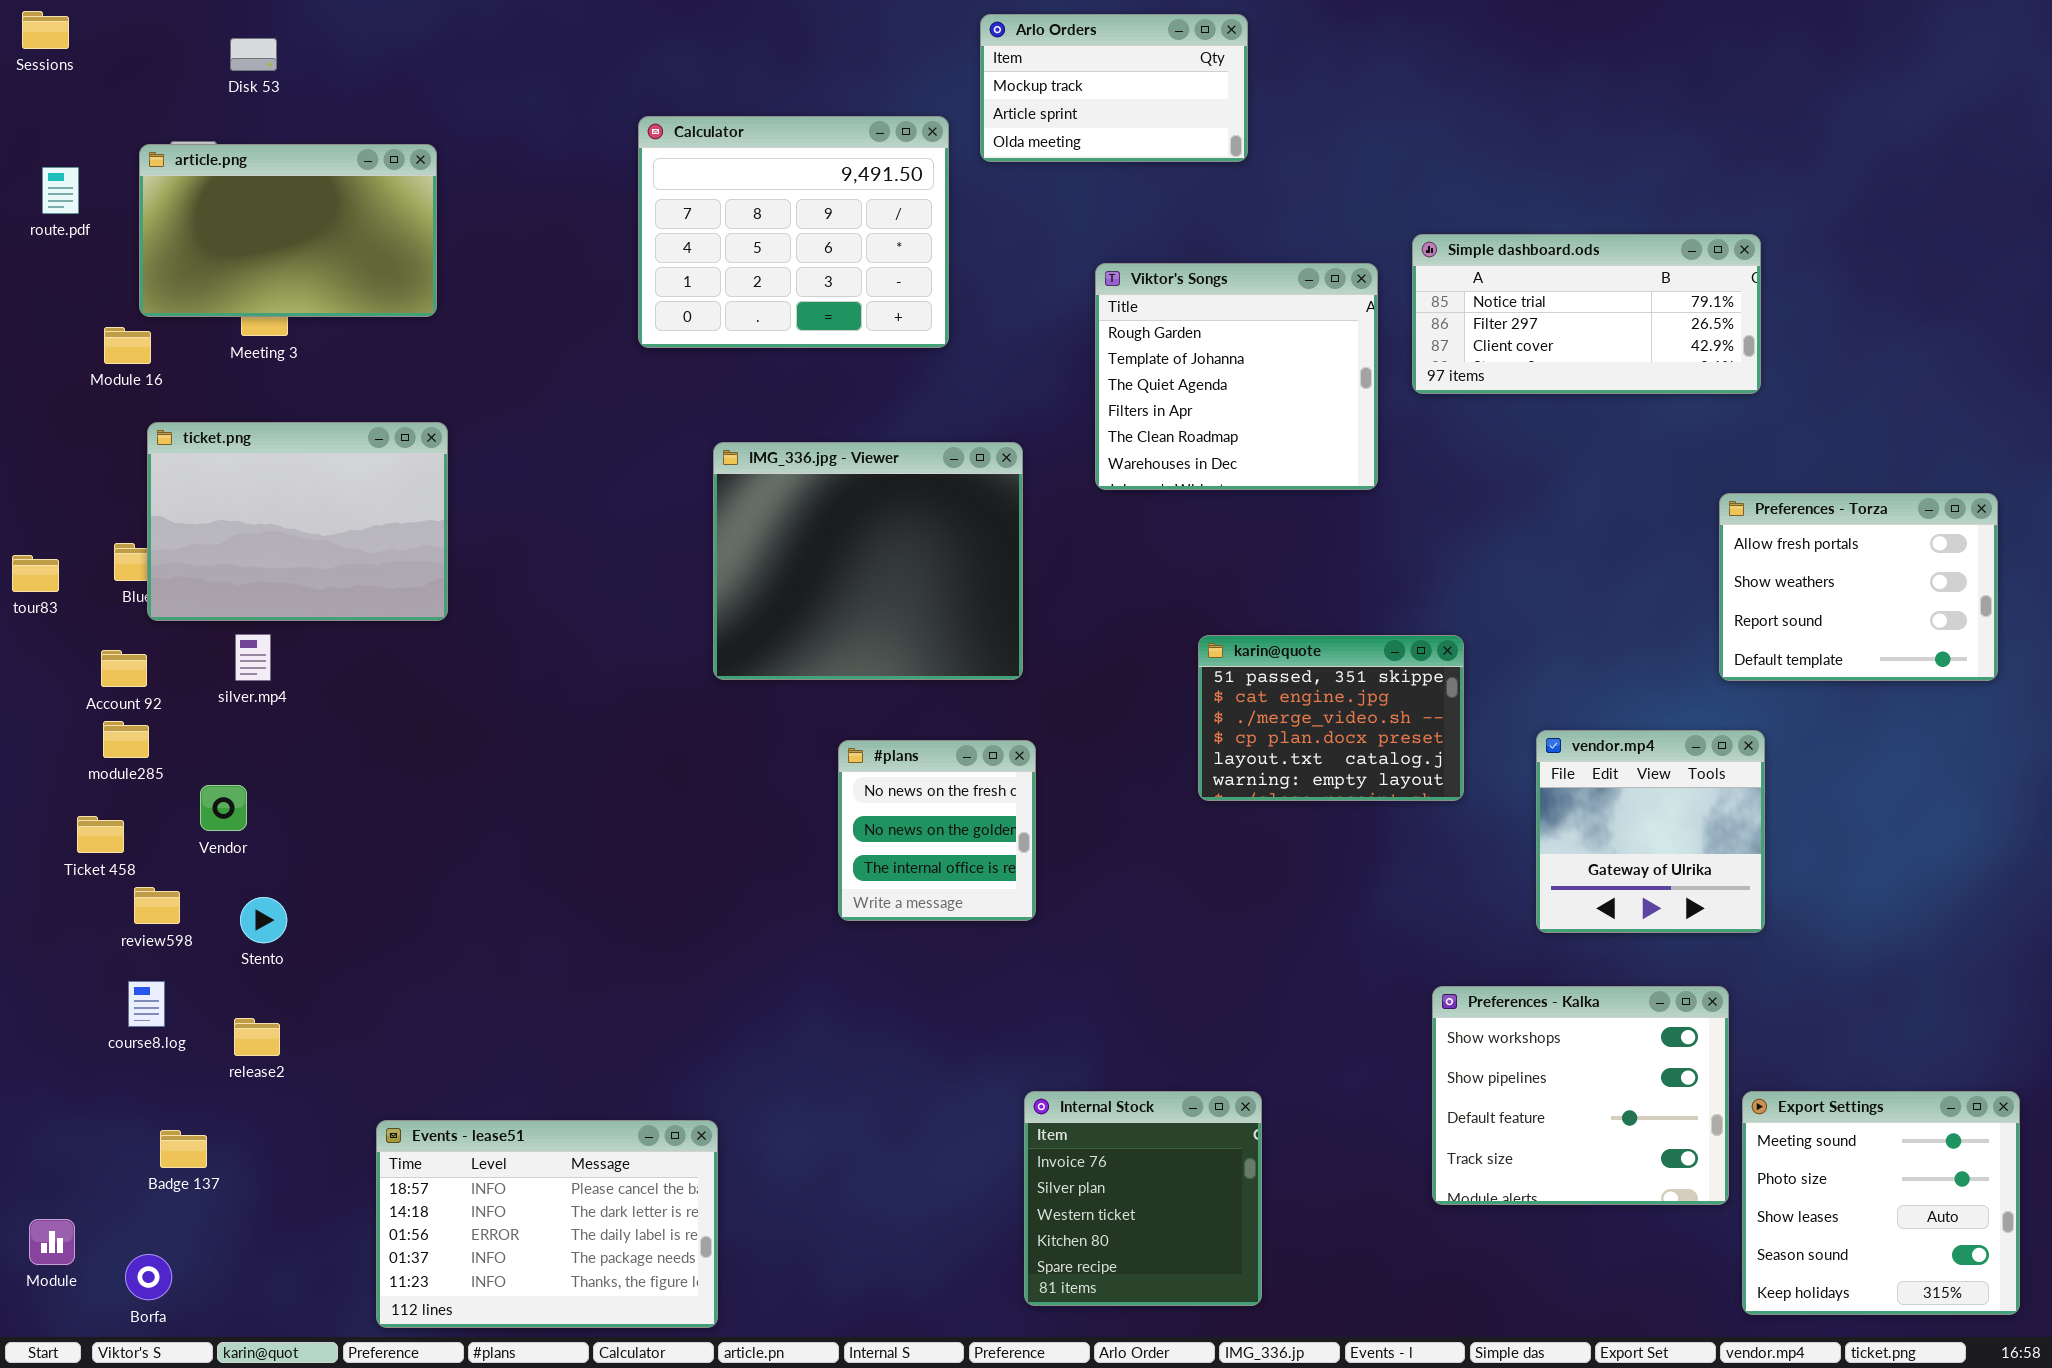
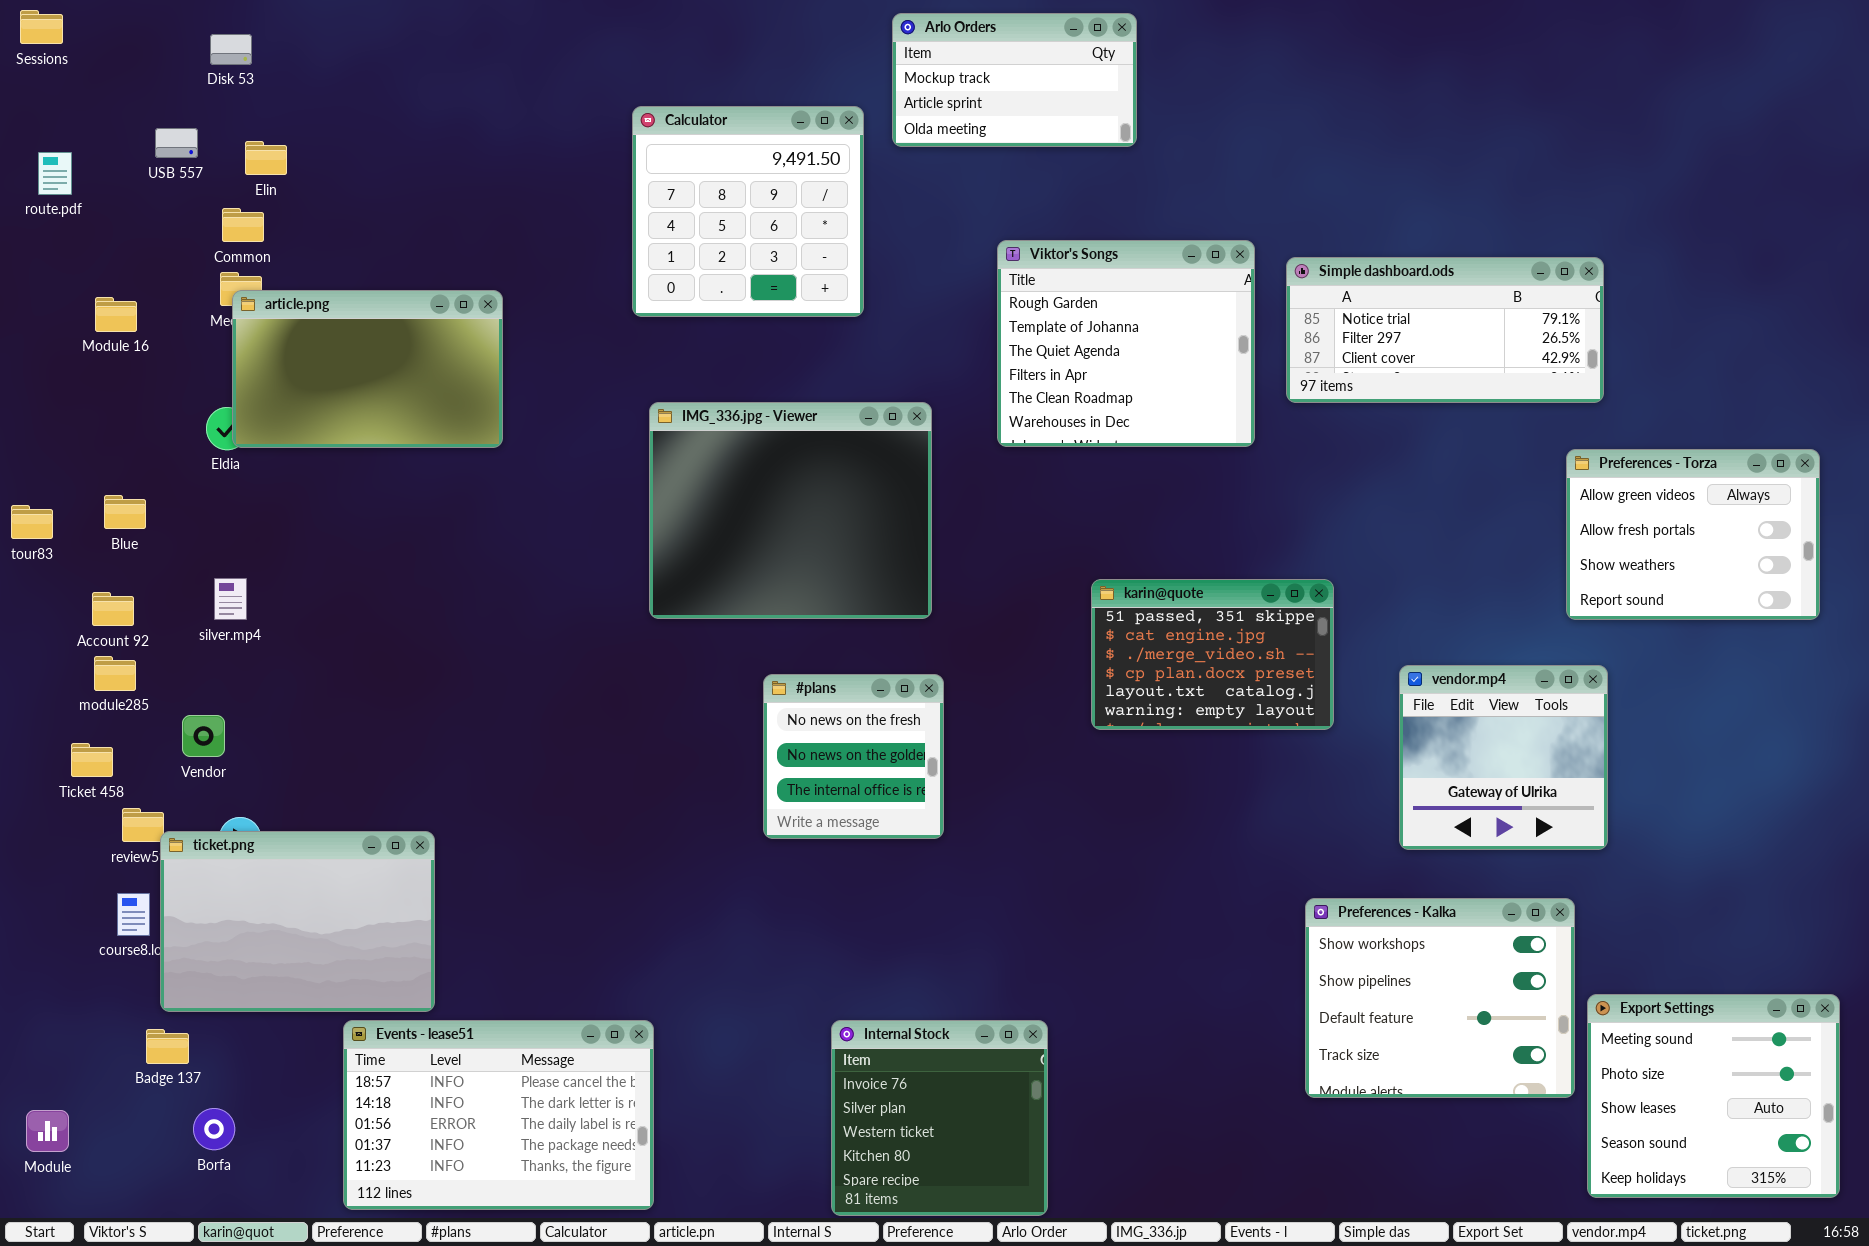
Calculator: [638,116,949,348] -> [632,106,864,317], resized
article.png: [139,144,437,317] -> [232,290,503,448], moved
Simple dashboard.ods: [1412,234,1761,394] -> [1286,257,1604,403], moved
ticket.png: [147,422,448,621] -> [160,831,435,1012], moved
Preferences - Torza: [1719,493,1998,681] -> [1566,449,1820,620], scrolled up 1 row
Internal Stock: [1024,1091,1262,1306] -> [831,1020,1048,1216], moved
Borfa: [125,1254,172,1300] -> [193,1108,235,1150], moved

